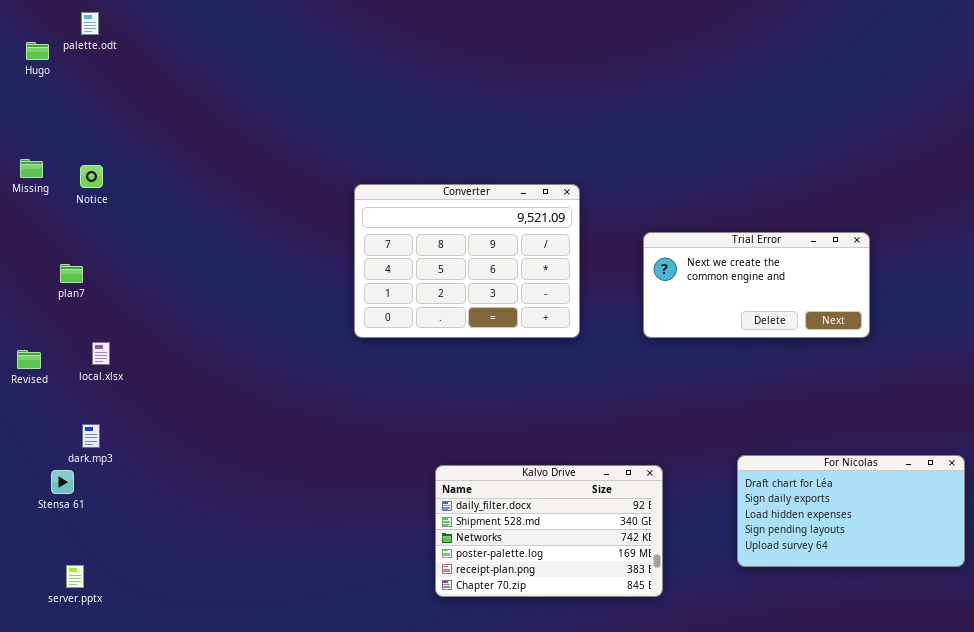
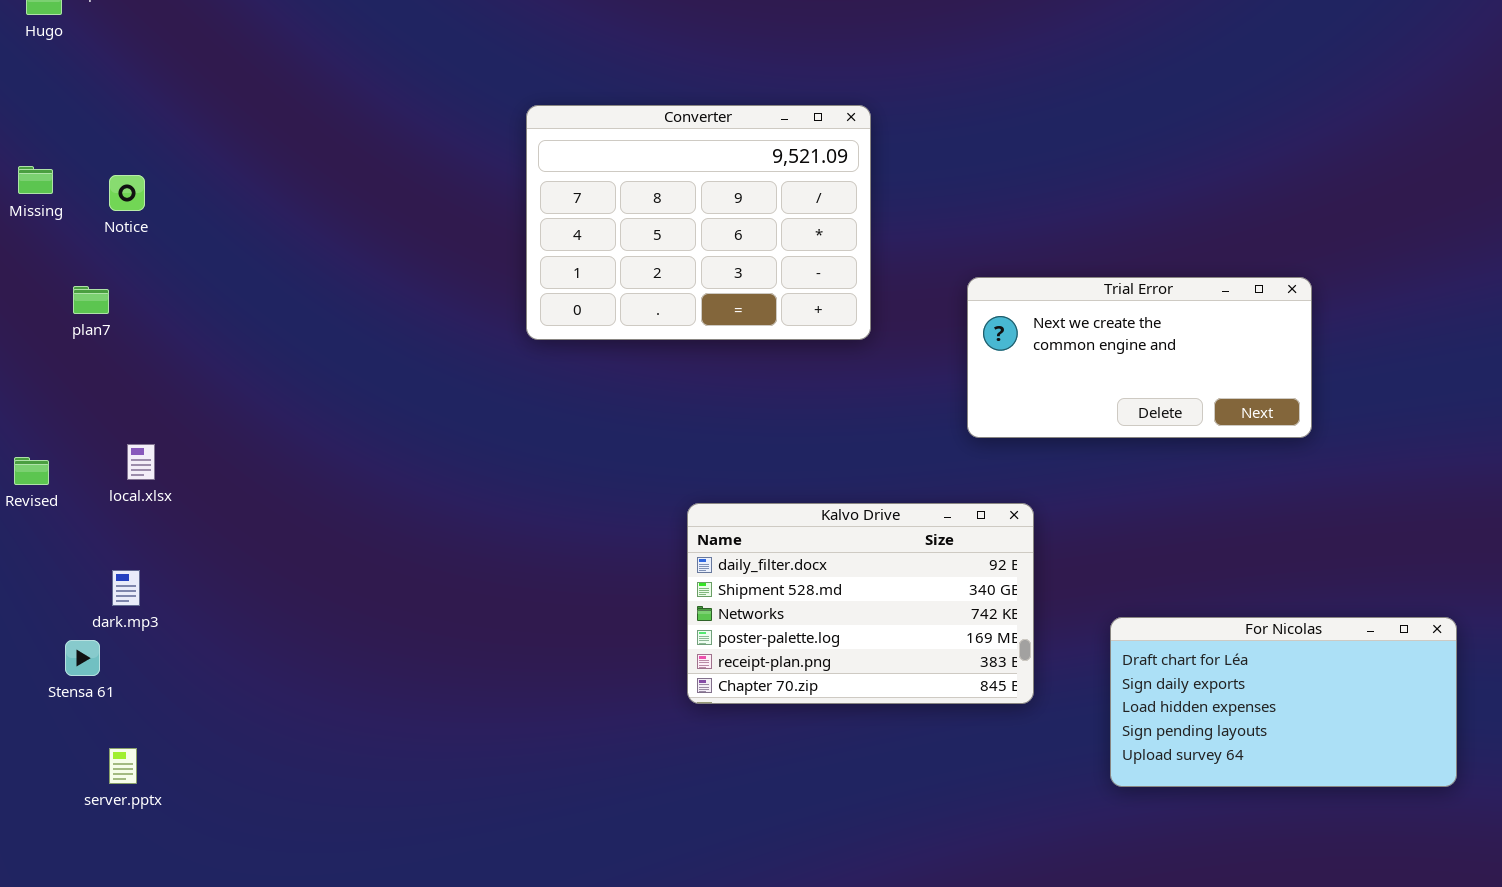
Converter: [354,184,580,338] -> [526,105,871,340], moved
plan7: [60,264,83,283] -> [73,286,109,314], moved
Kalvo Drive: [435,465,663,597] -> [687,503,1034,704], moved
server.pptx: [66,565,84,588] -> [109,748,137,784], moved

